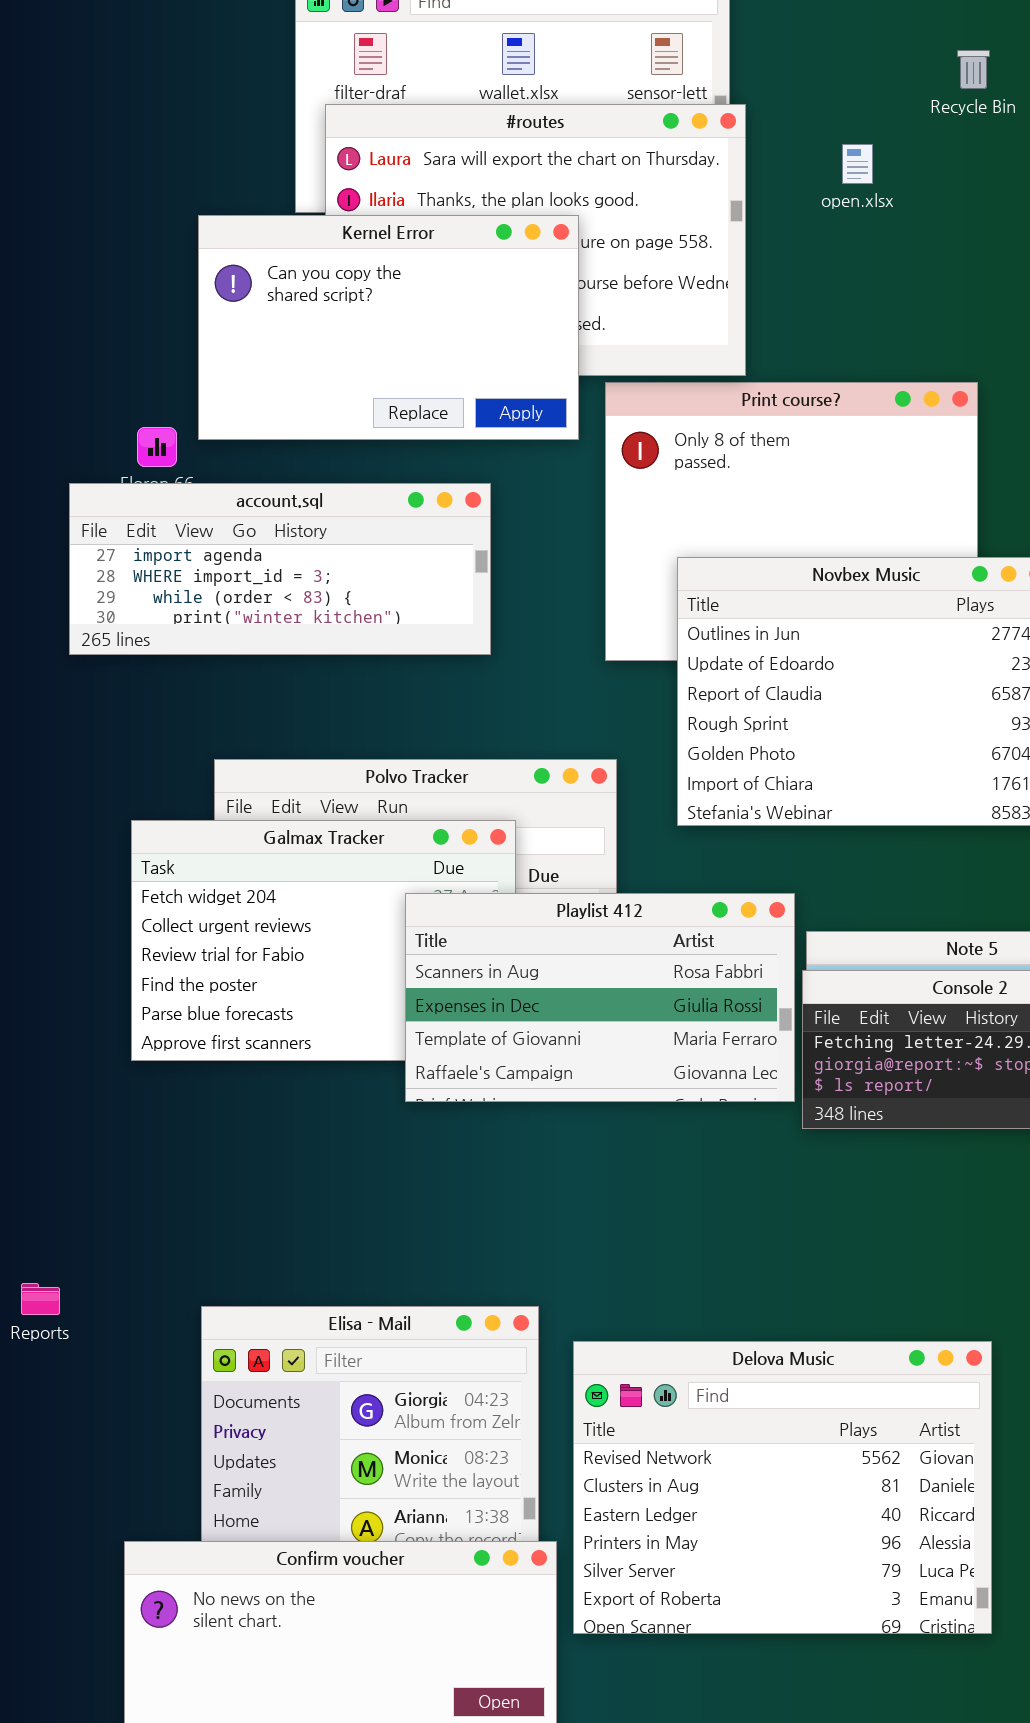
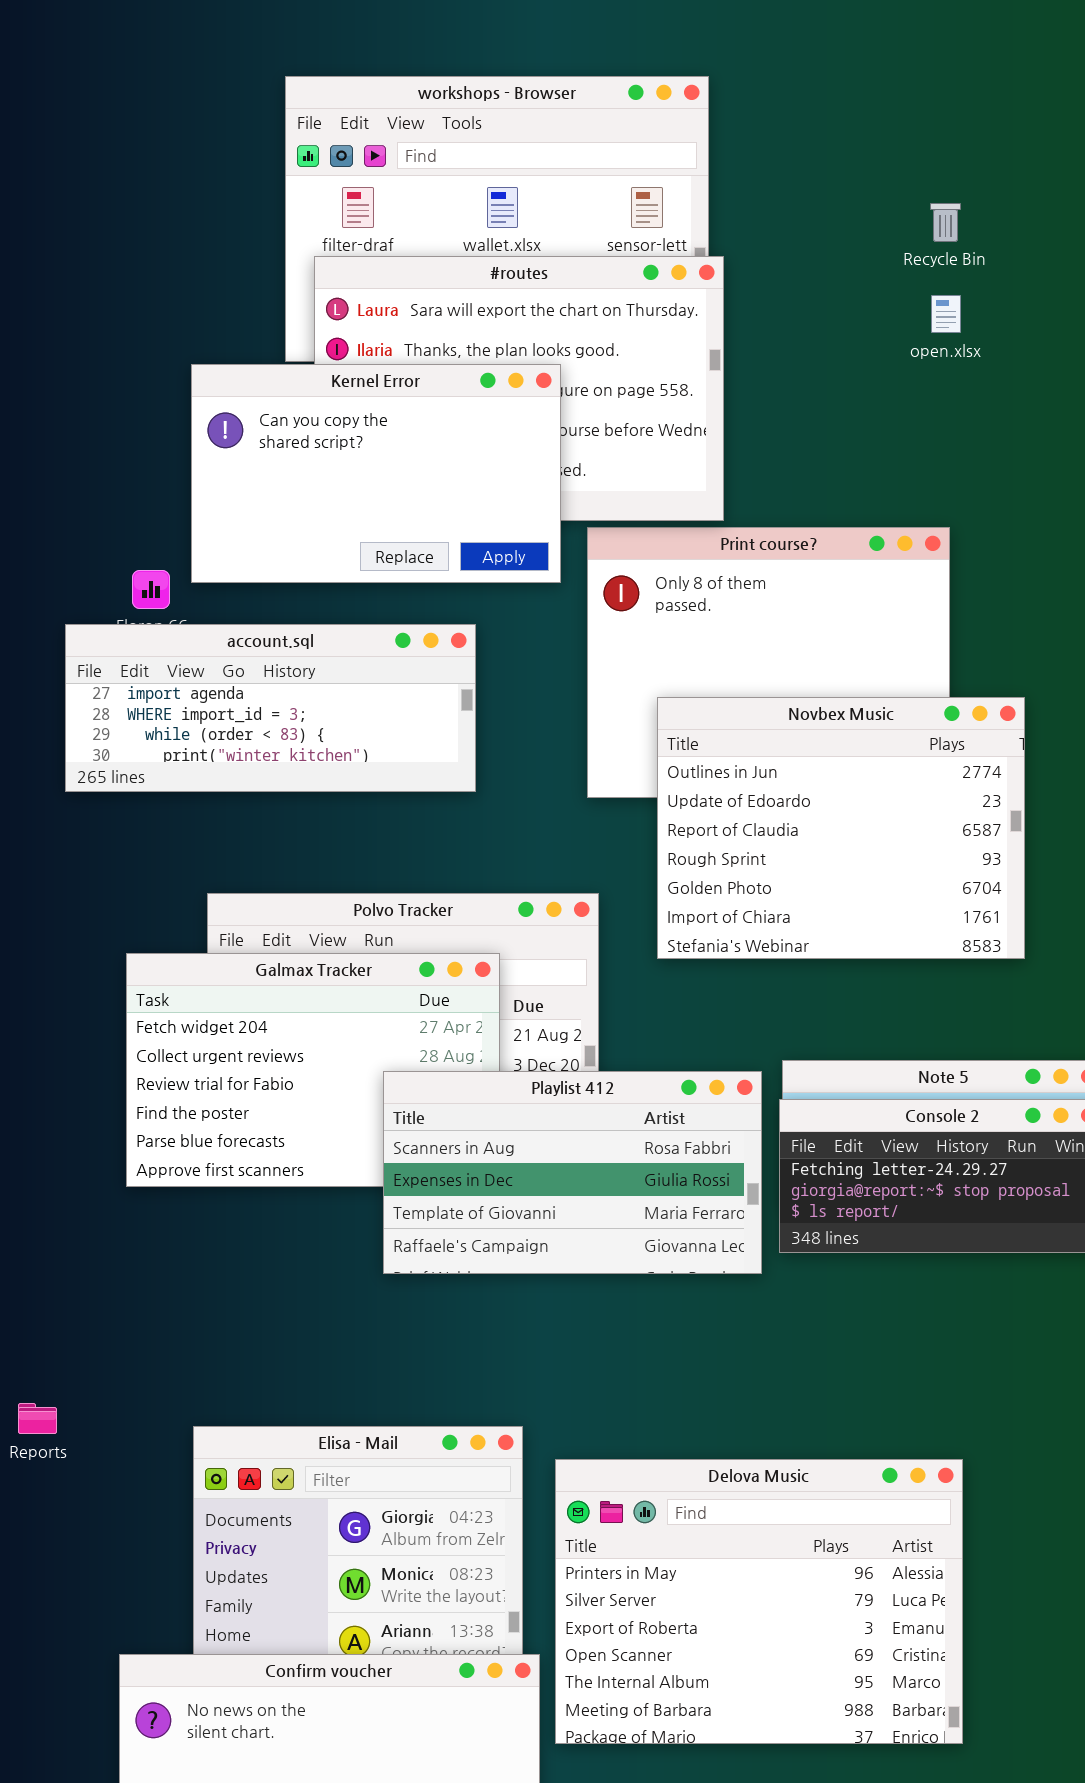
open.xlsx: [842,144,873,184] -> [931,295,961,333], moved
Playlist 412: [405,893,795,1102] -> [383,1071,762,1274], moved
Delova Music: [573,1341,992,1634] -> [555,1459,963,1744], scrolled down 3 rows

